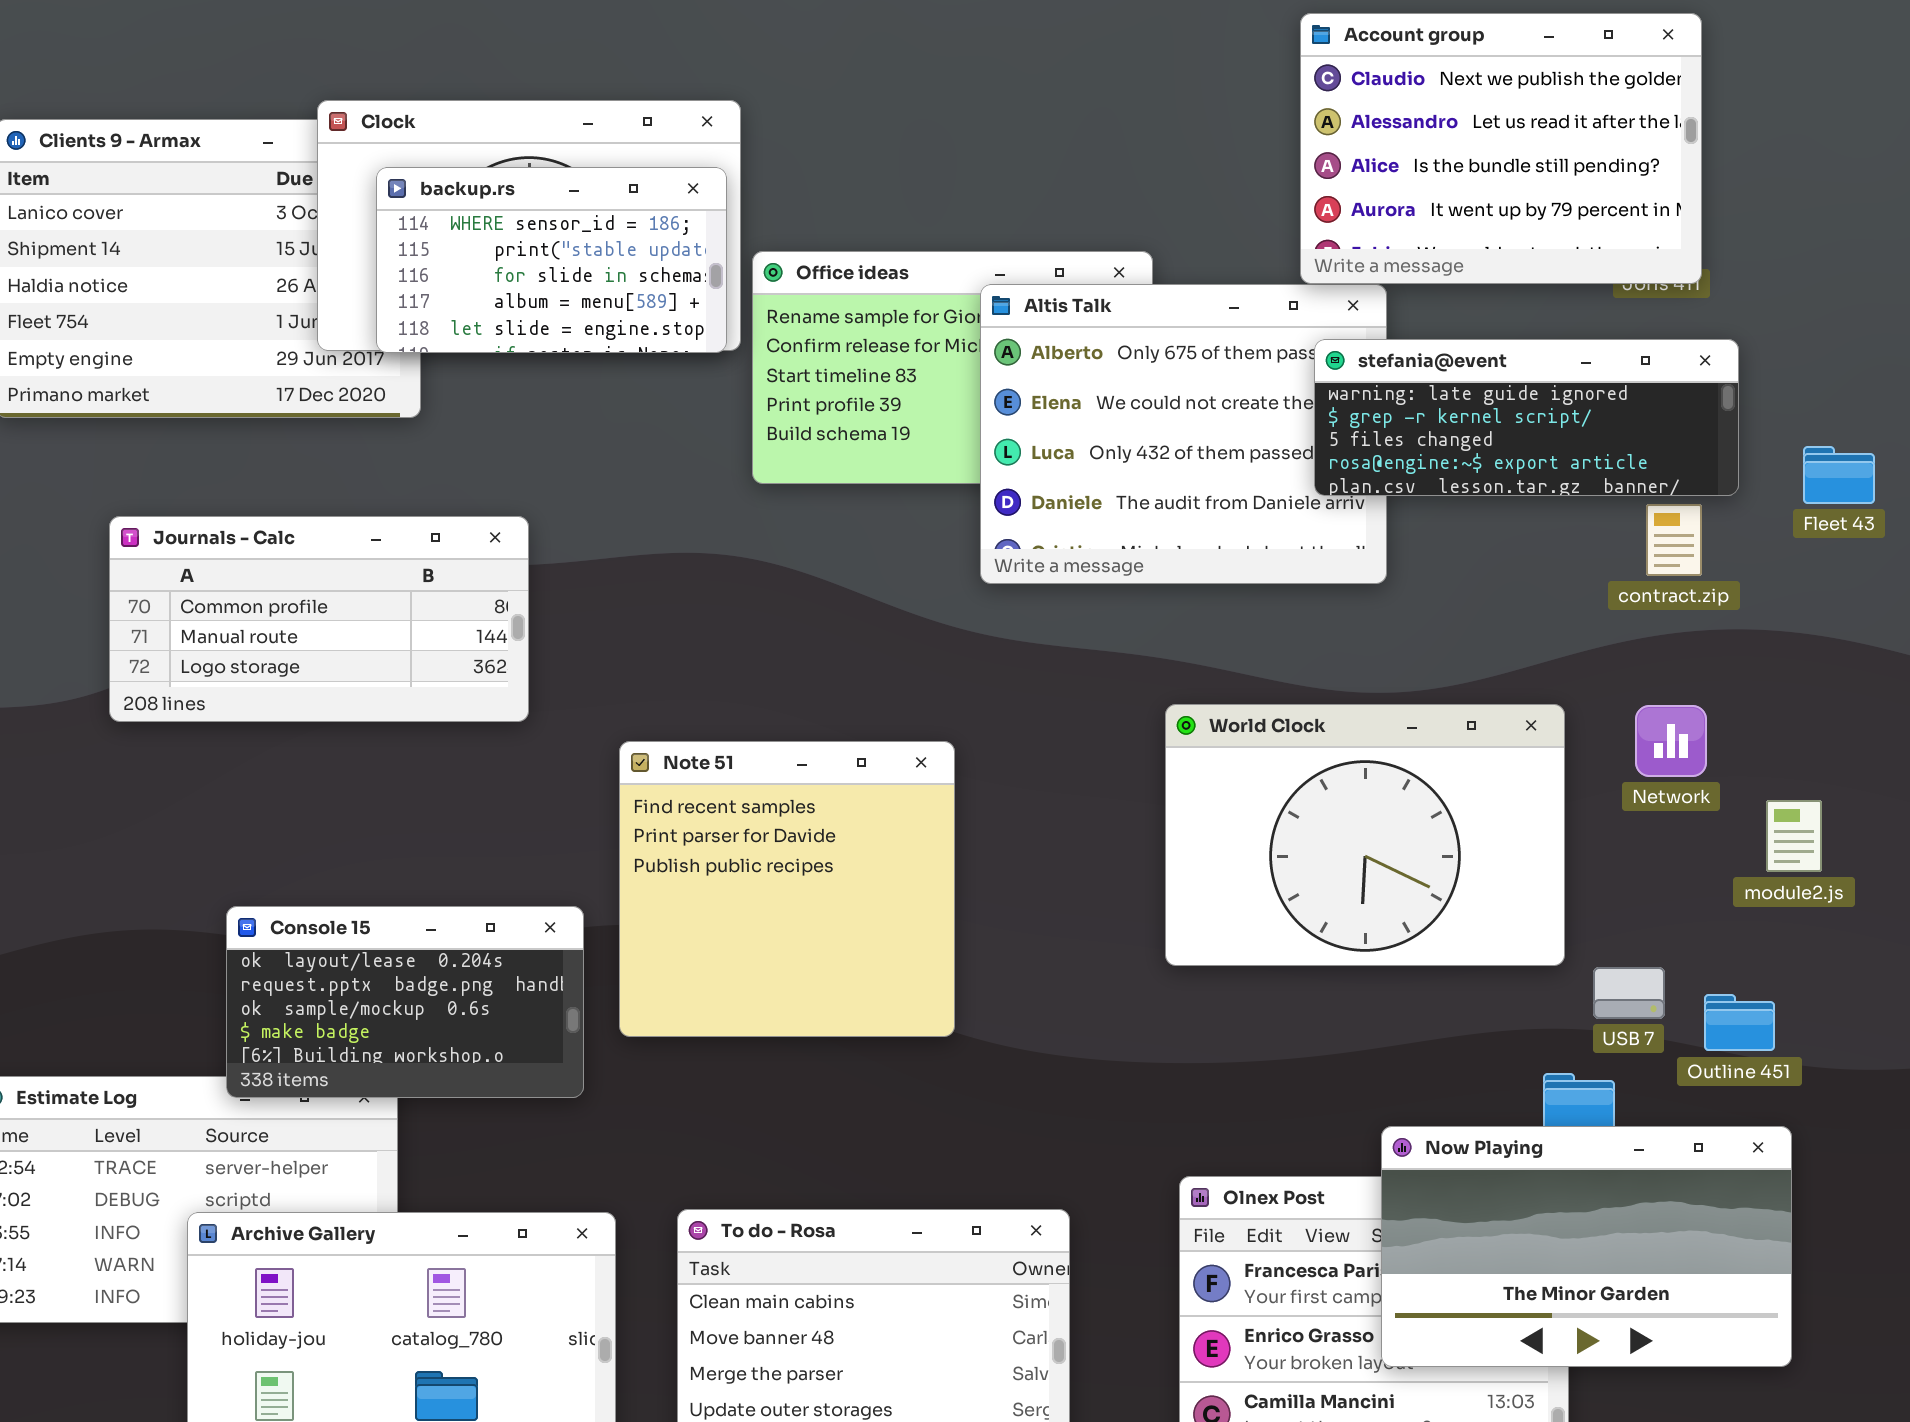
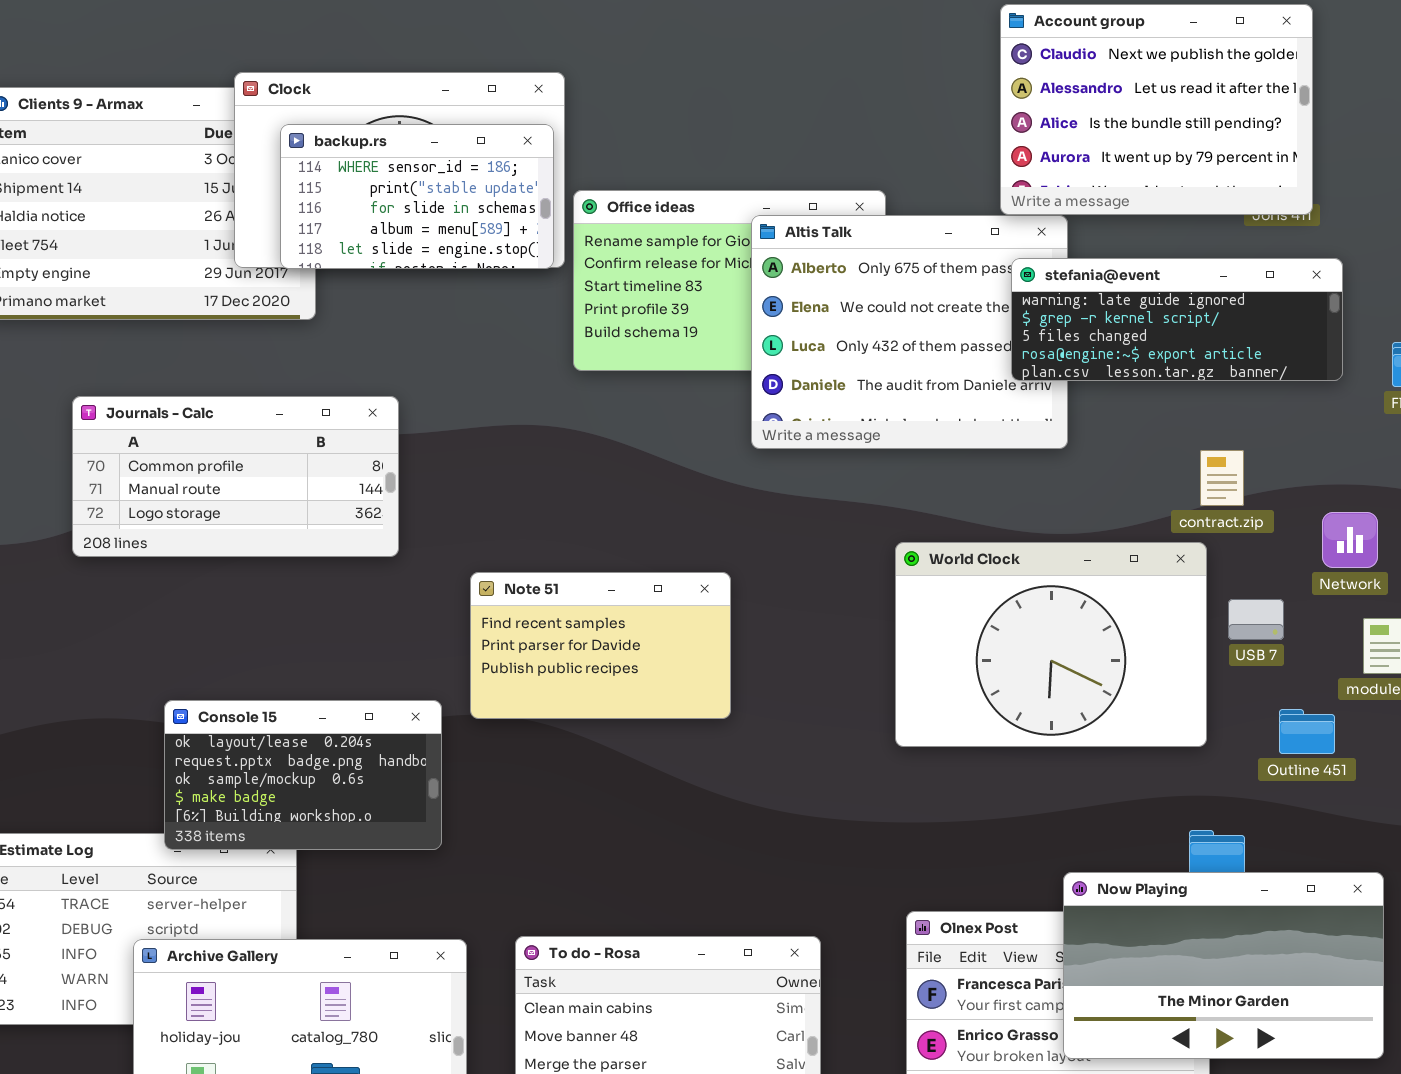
contract.zip: [1646,504,1702,576] -> [1200,450,1244,506], moved
Network: [1635,705,1707,777] -> [1322,512,1378,568], moved
Note 51: [619,741,955,1037] -> [470,572,731,719], resized
USB 7: [1593,967,1665,1019] -> [1228,599,1284,640], moved
Outline 451: [1704,994,1775,1051] -> [1279,709,1335,754], moved

